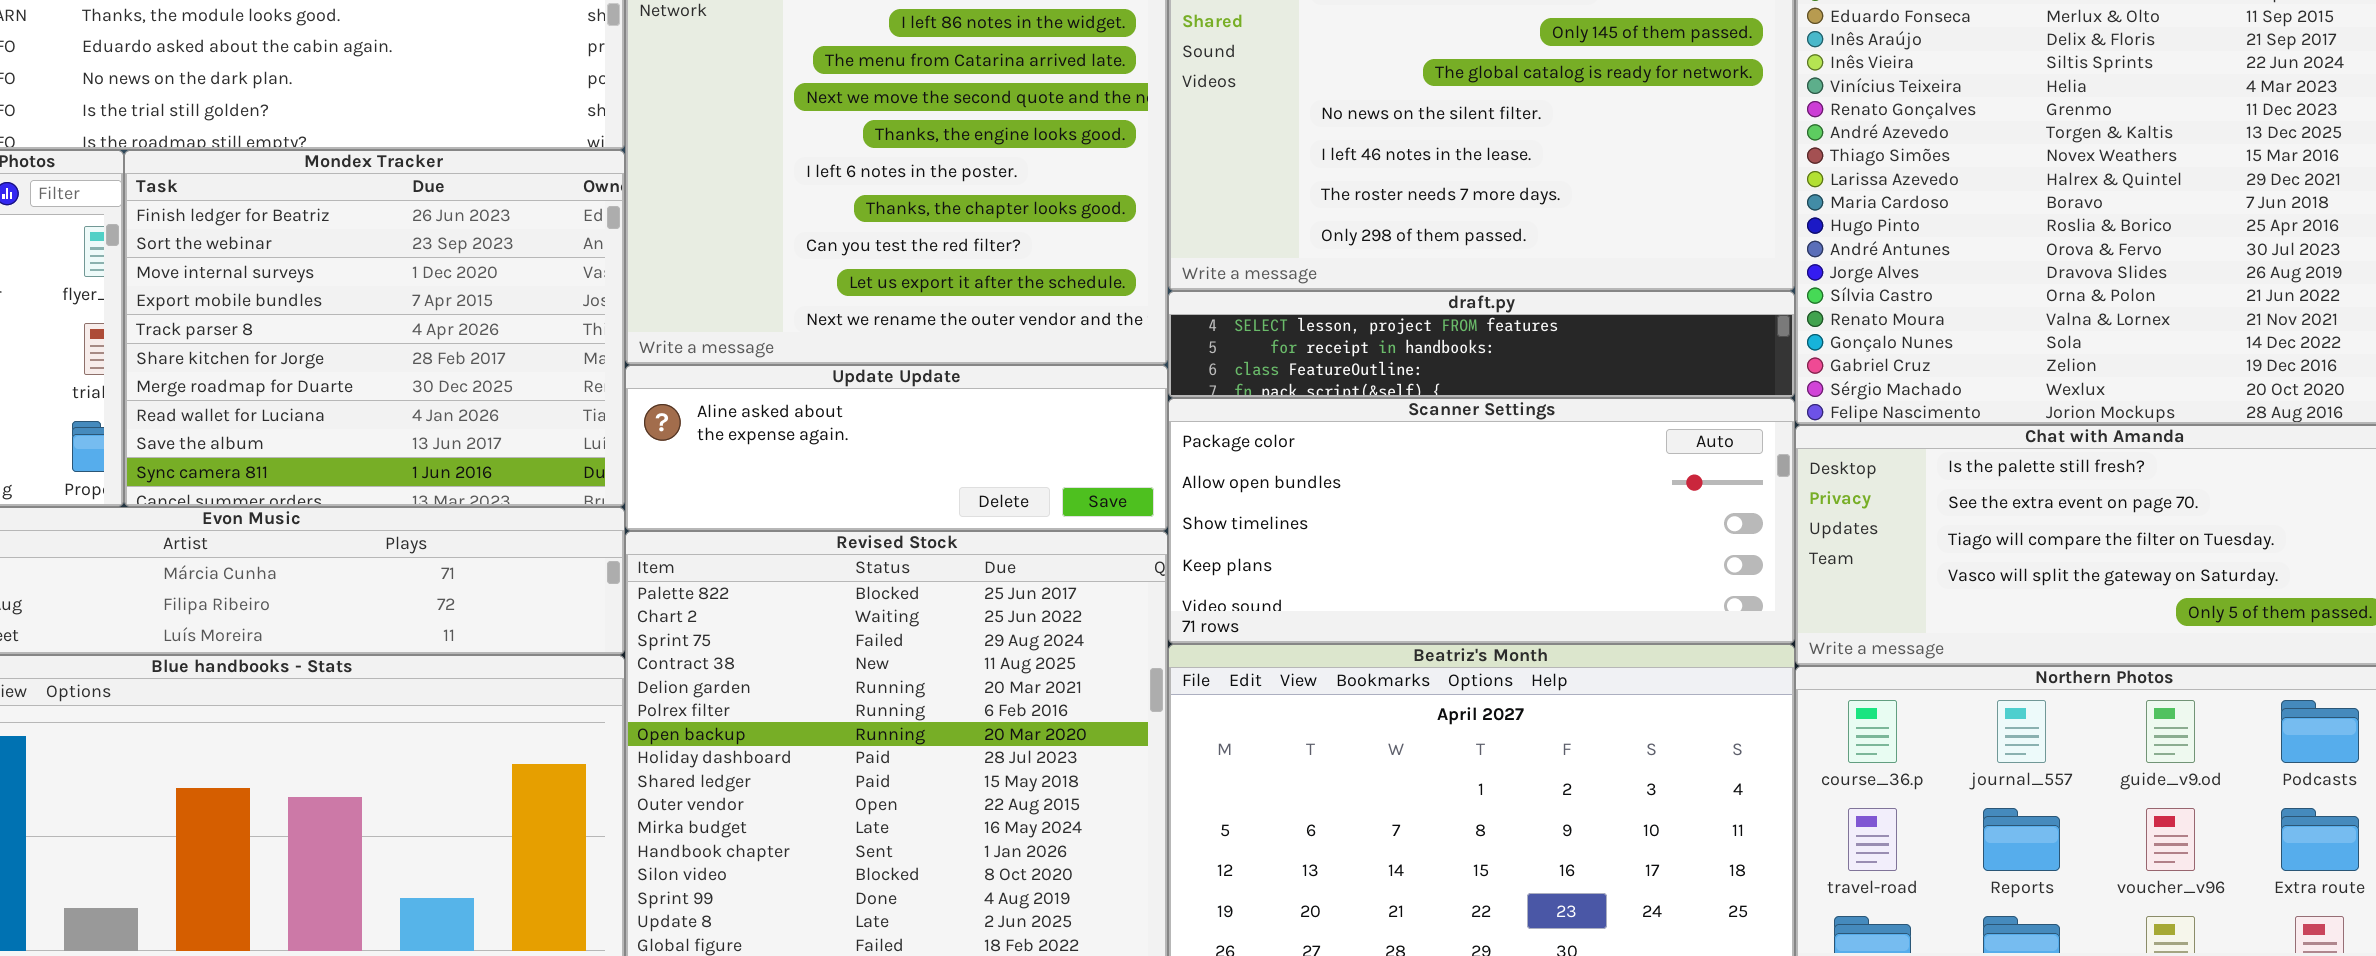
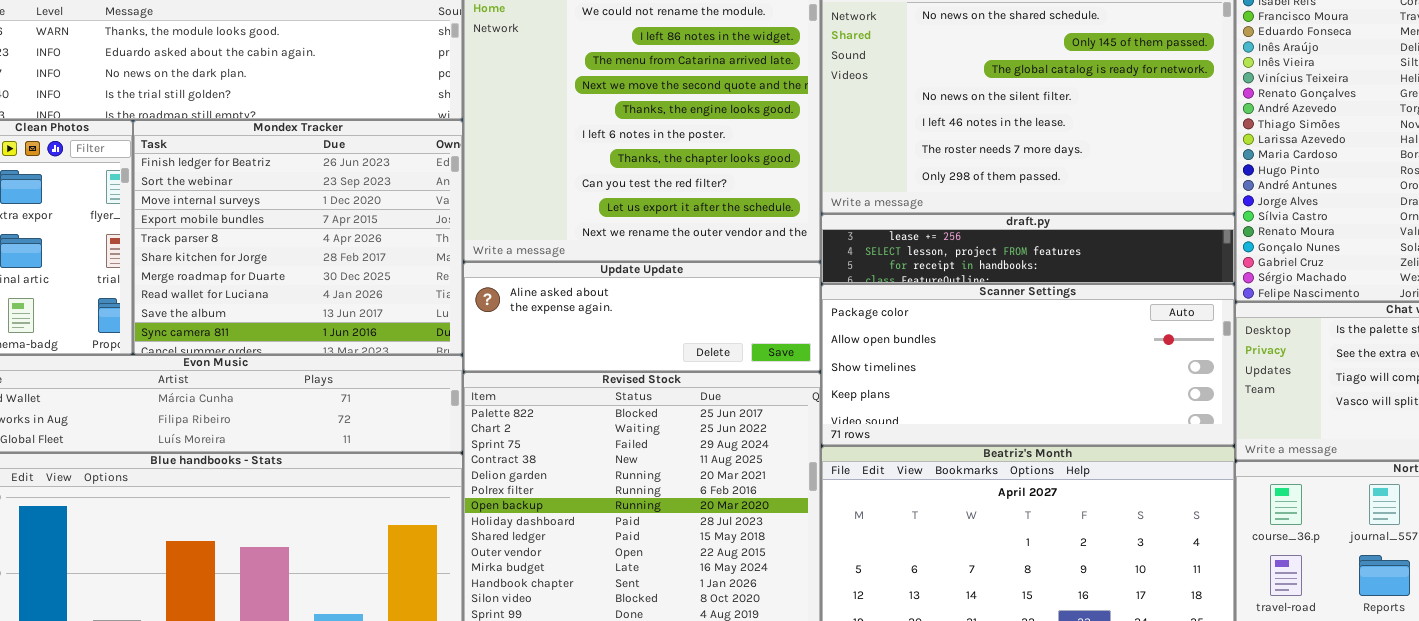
draft.py: [1168,291,1795,398] -> [821,214,1235,284], scrolled up 1 row

